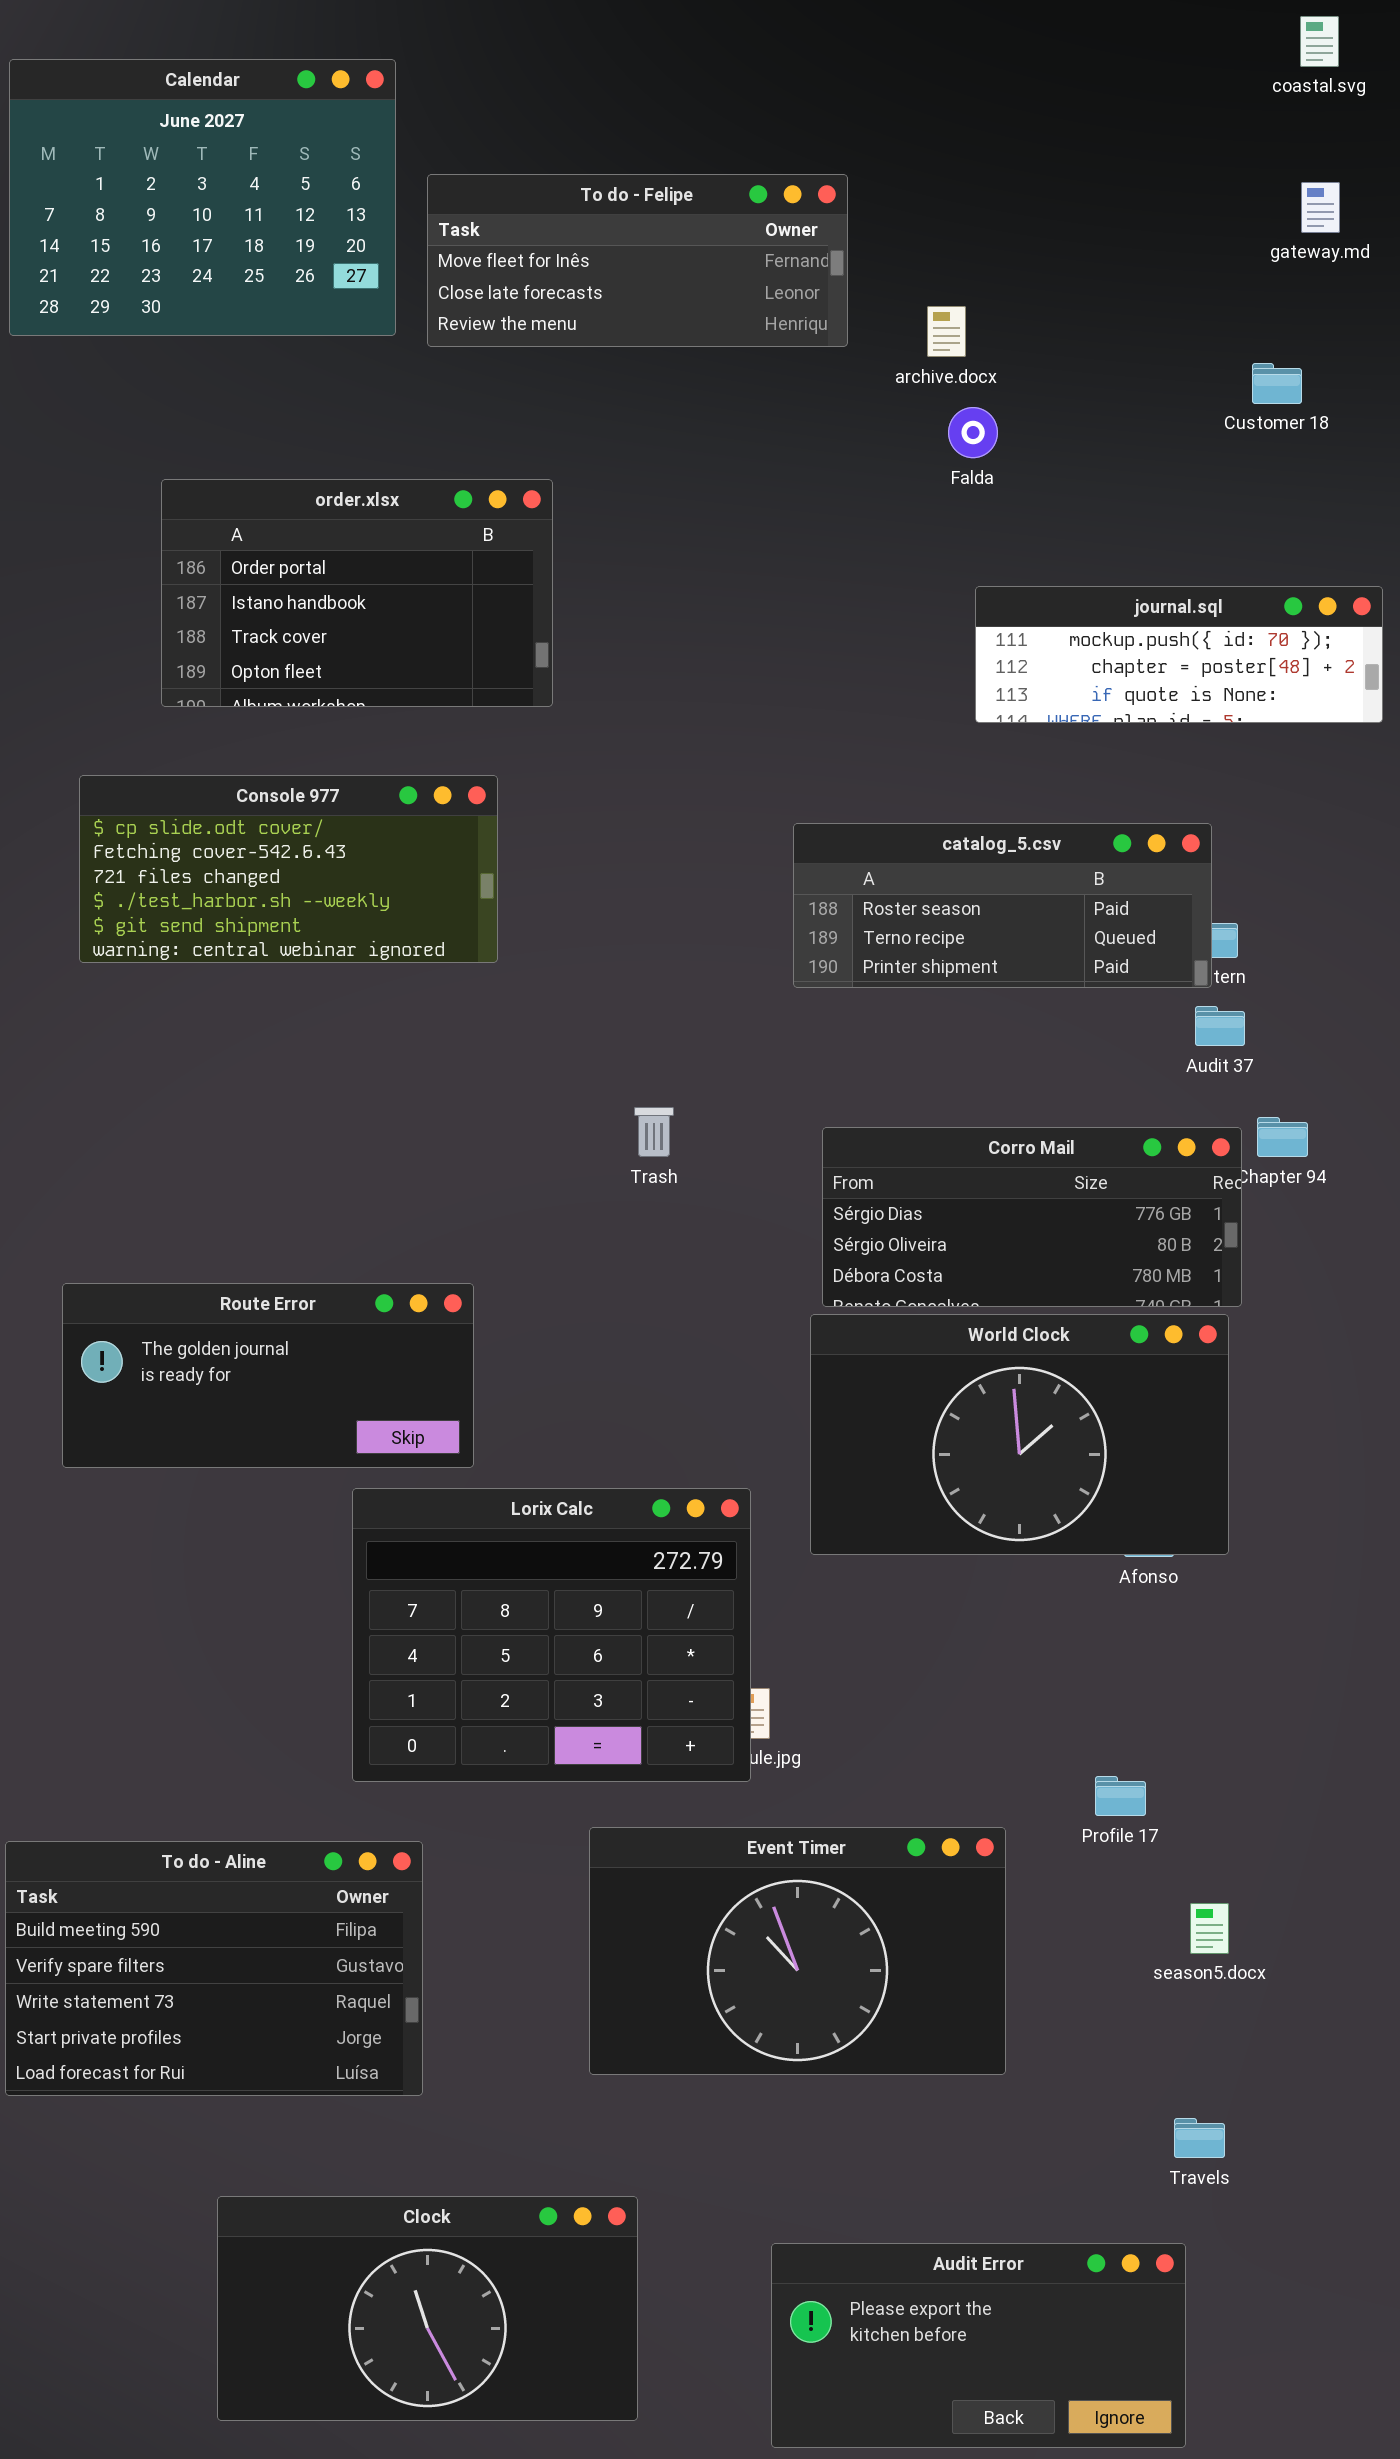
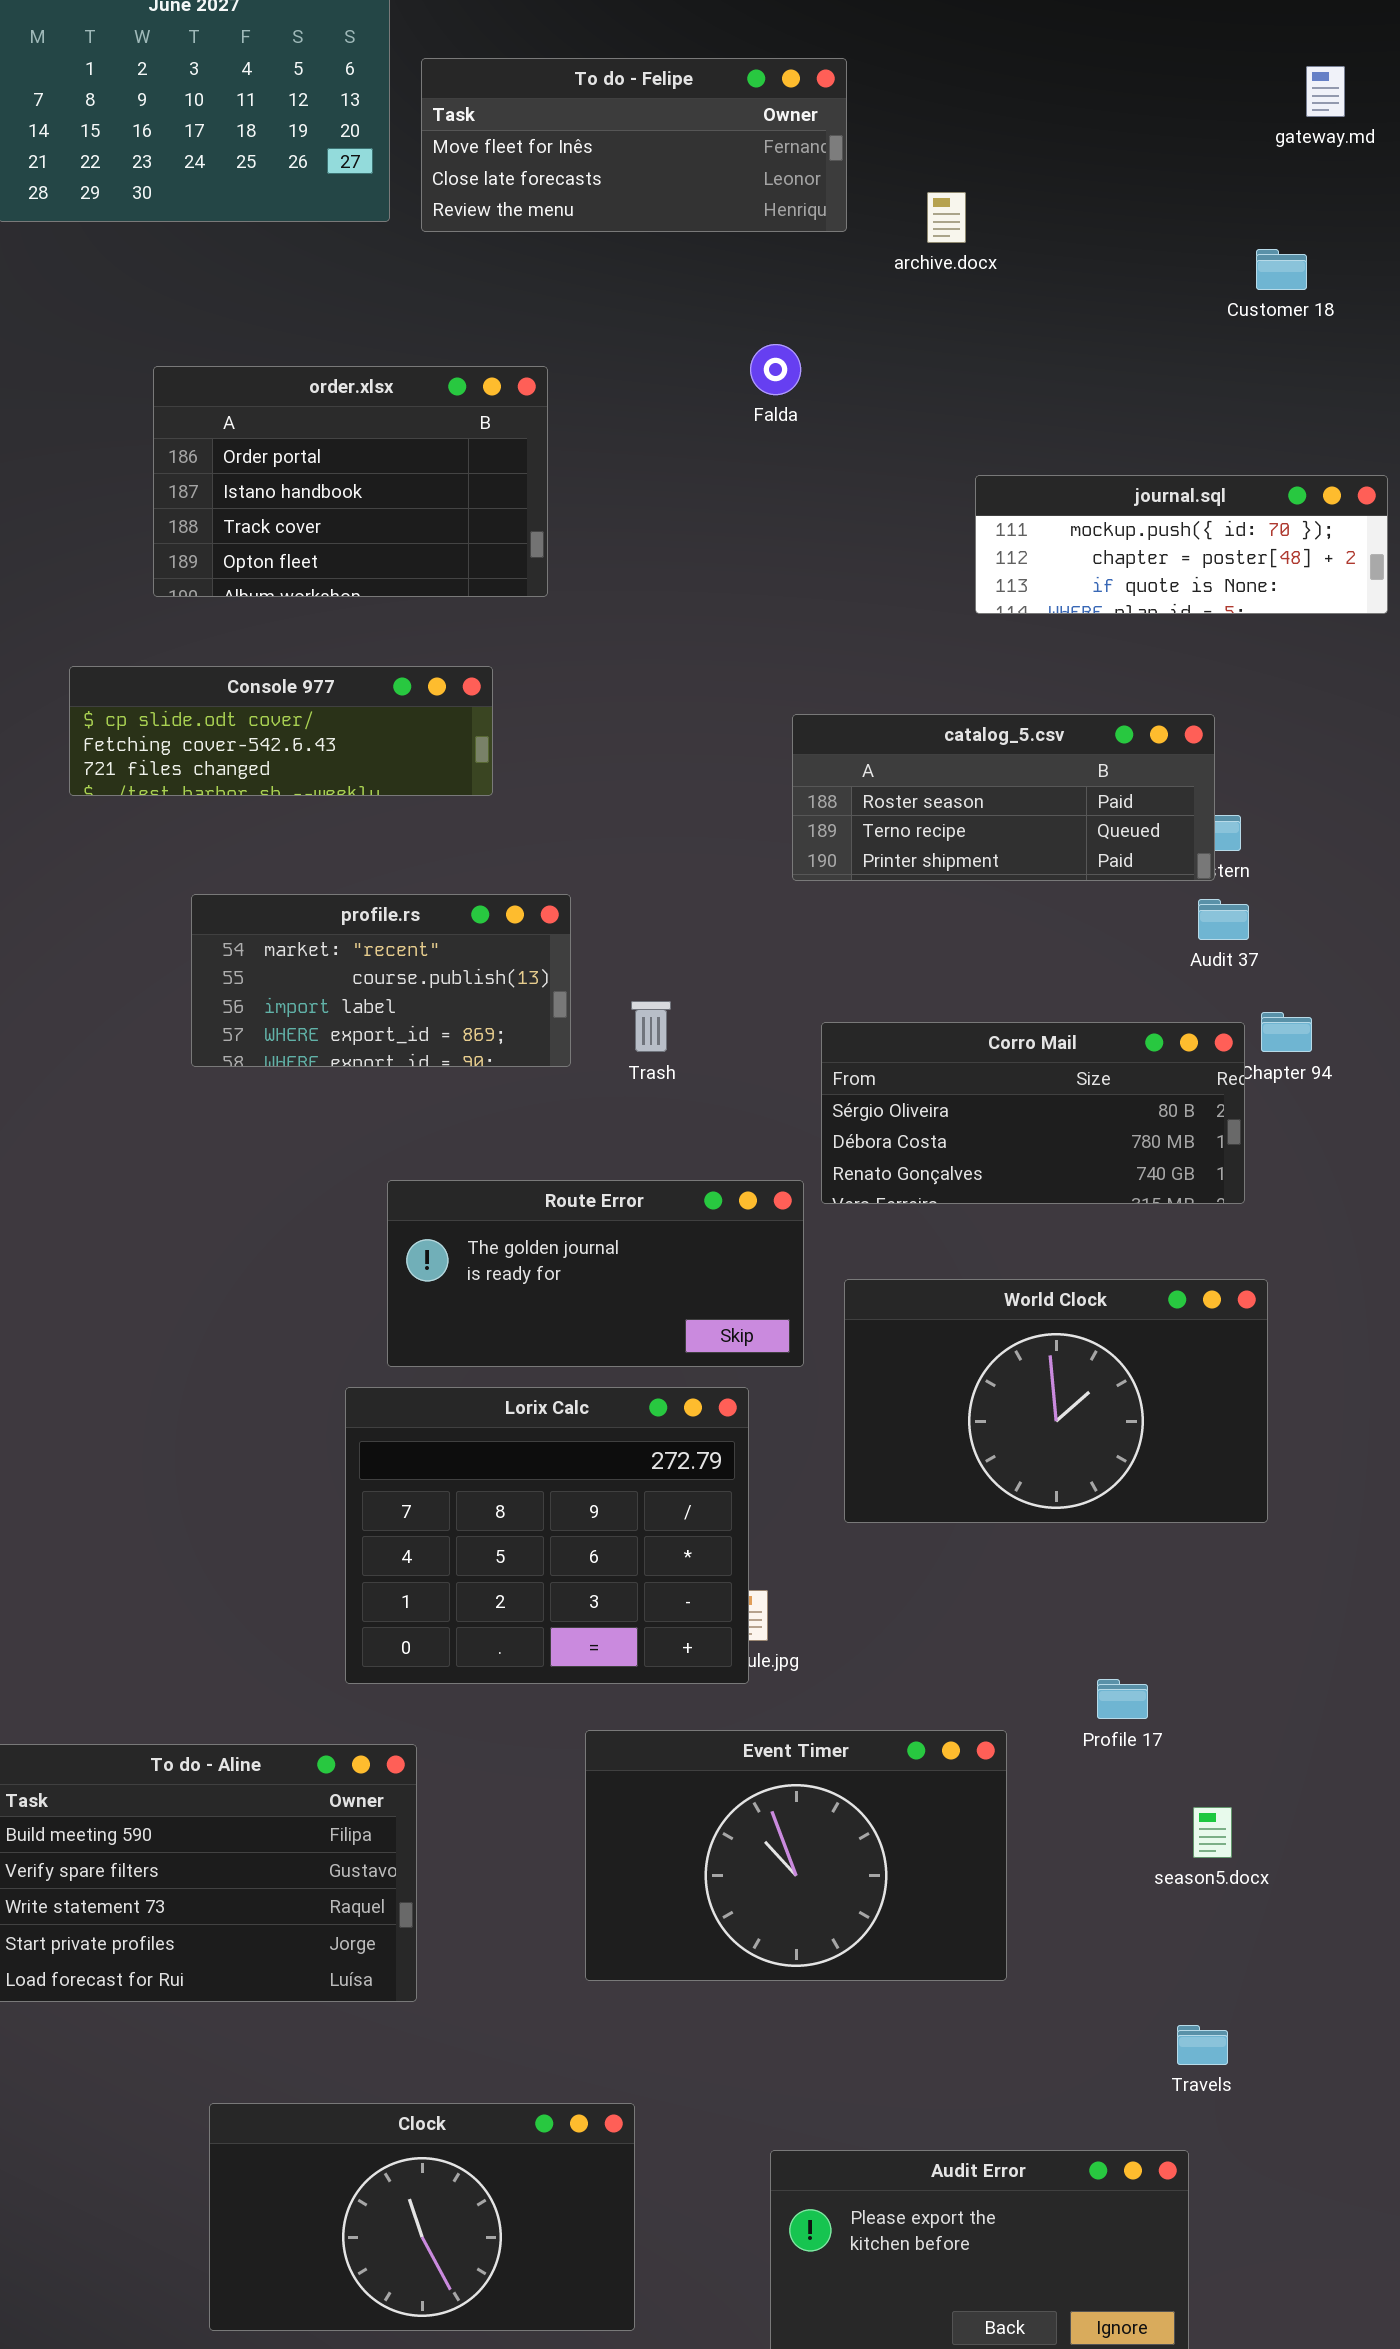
Falda: [948,407,998,458] -> [750,344,801,395], moved
Console 977: [79,775,498,963] -> [69,666,493,796], resized
profile.rs: none -> [191,894,571,1067], opened
Corro Mail: [822,1127,1242,1307] -> [821,1022,1245,1204], scrolled down 1 row
Route Error: [62,1283,474,1468] -> [387,1180,804,1367], moved
World Clock: [810,1314,1229,1555] -> [844,1279,1268,1523], moved

